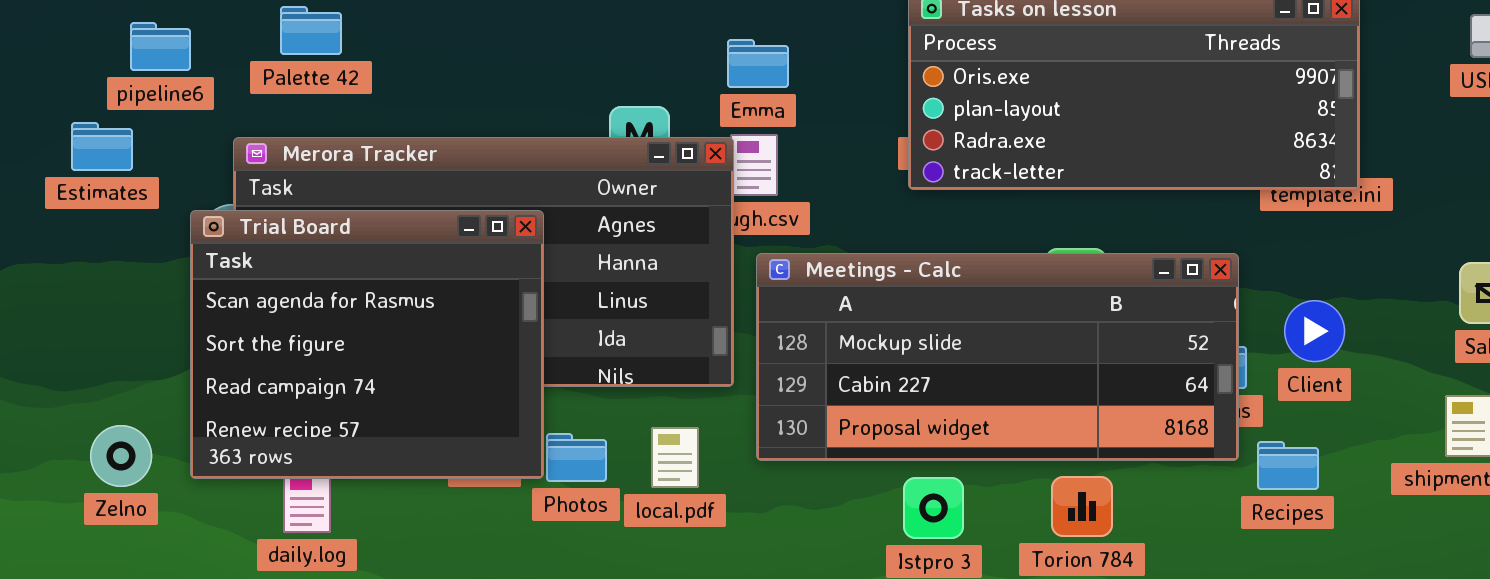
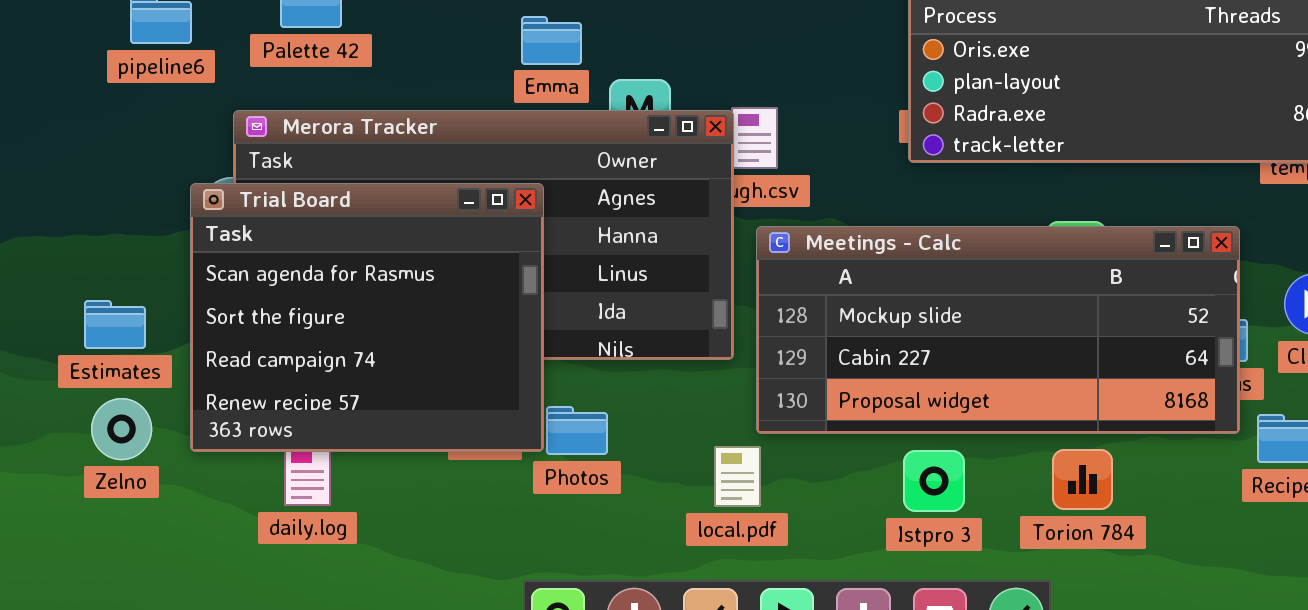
Emma: [727,39,789,88] -> [521,16,582,65], moved
Estimates: [71,122,133,171] -> [84,300,146,349], moved
local.pdf: [651,427,699,488] -> [714,446,761,507], moved

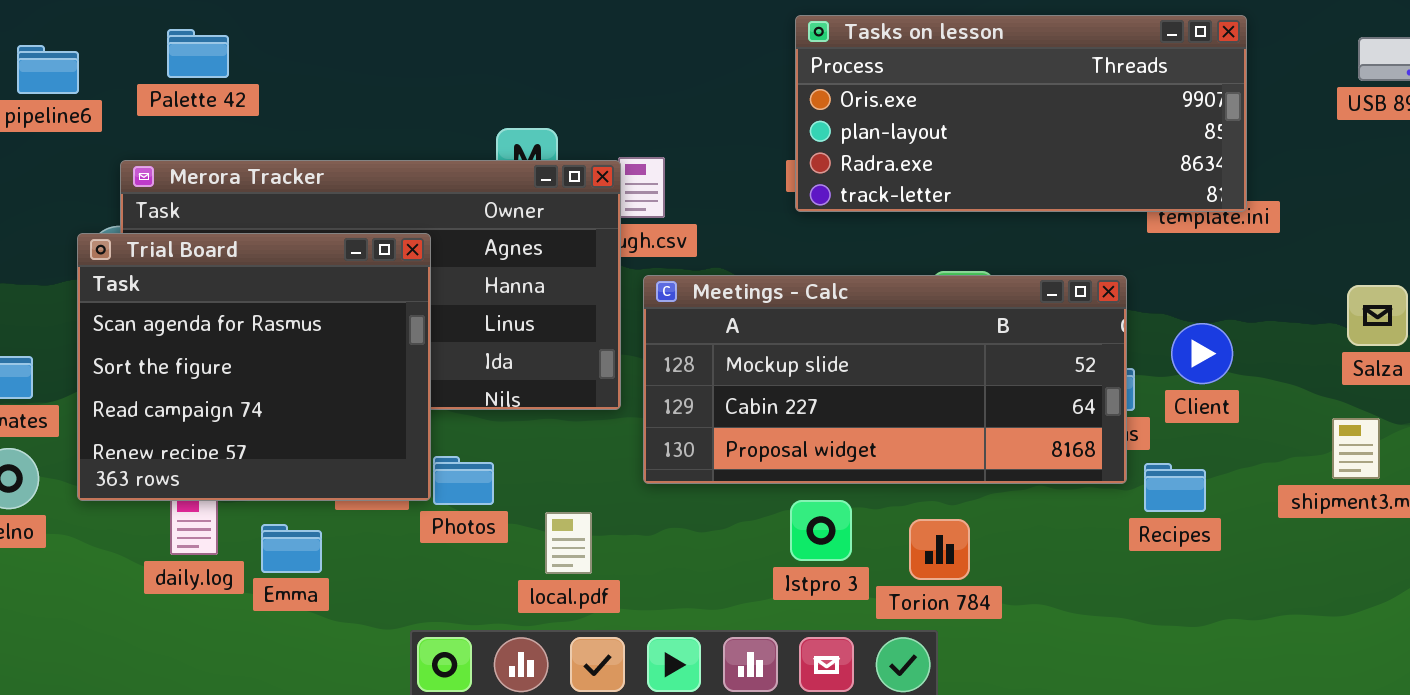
Emma: [521,16,582,65] -> [261,524,322,573], moved
local.pdf: [714,446,761,507] -> [545,512,592,574], moved
Torion 784: [1052,449,1113,510] -> [909,519,970,580], moved

